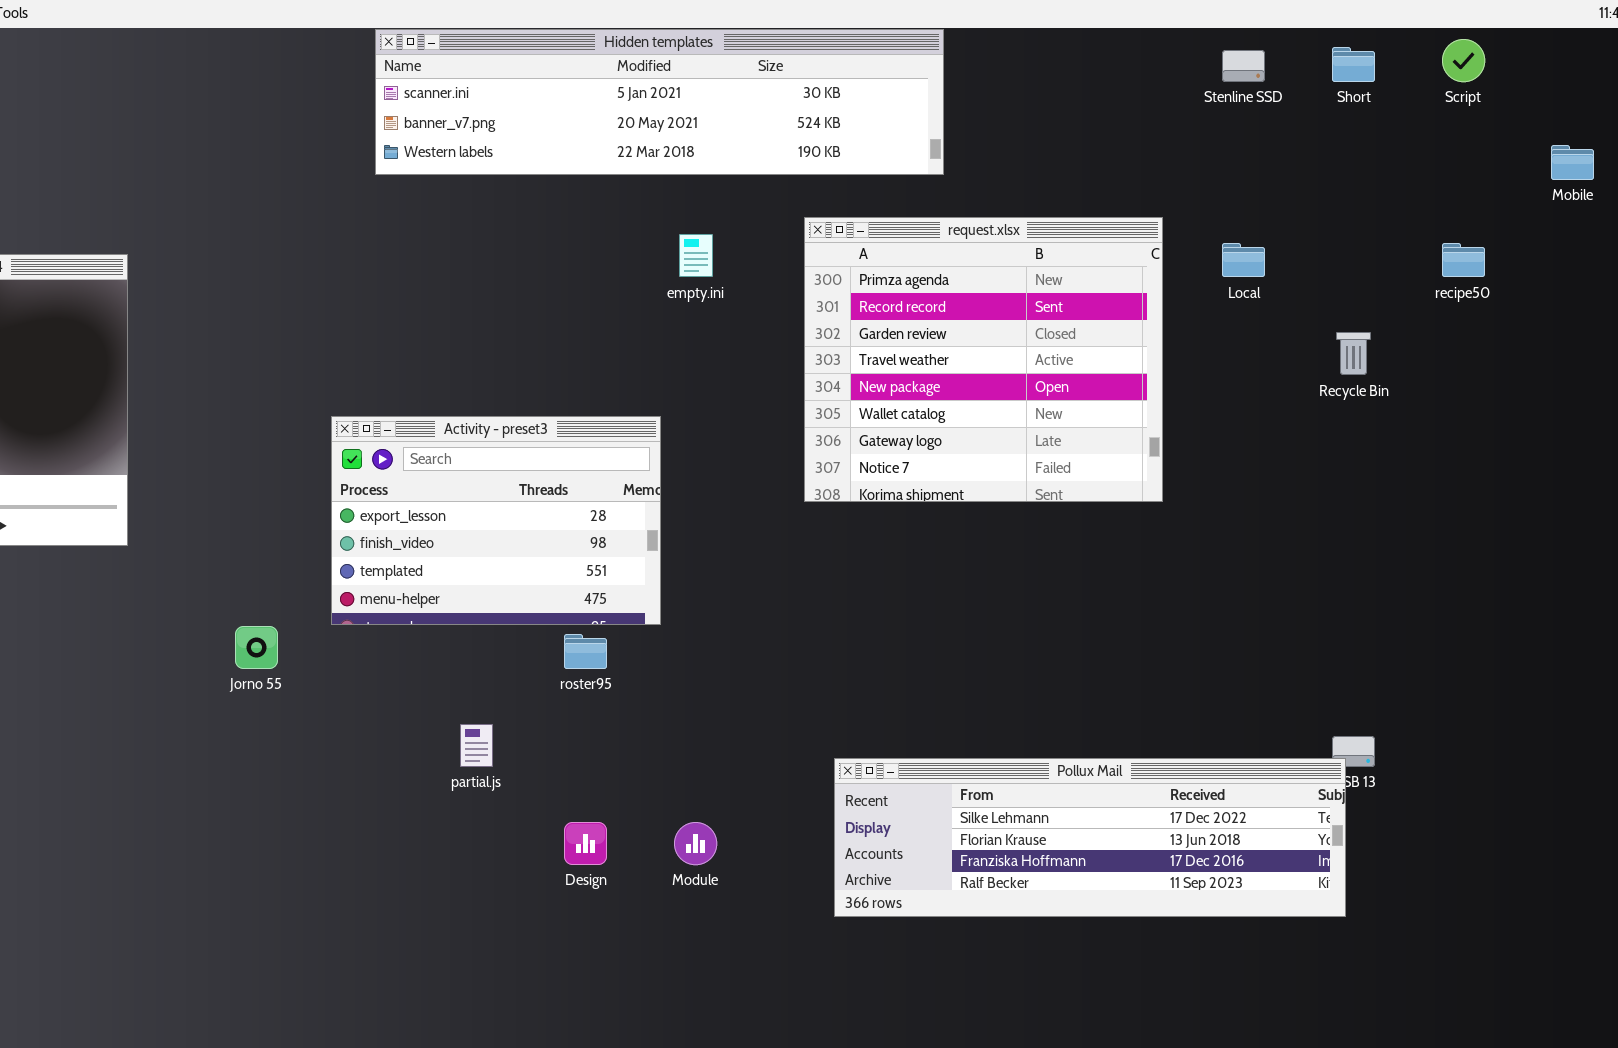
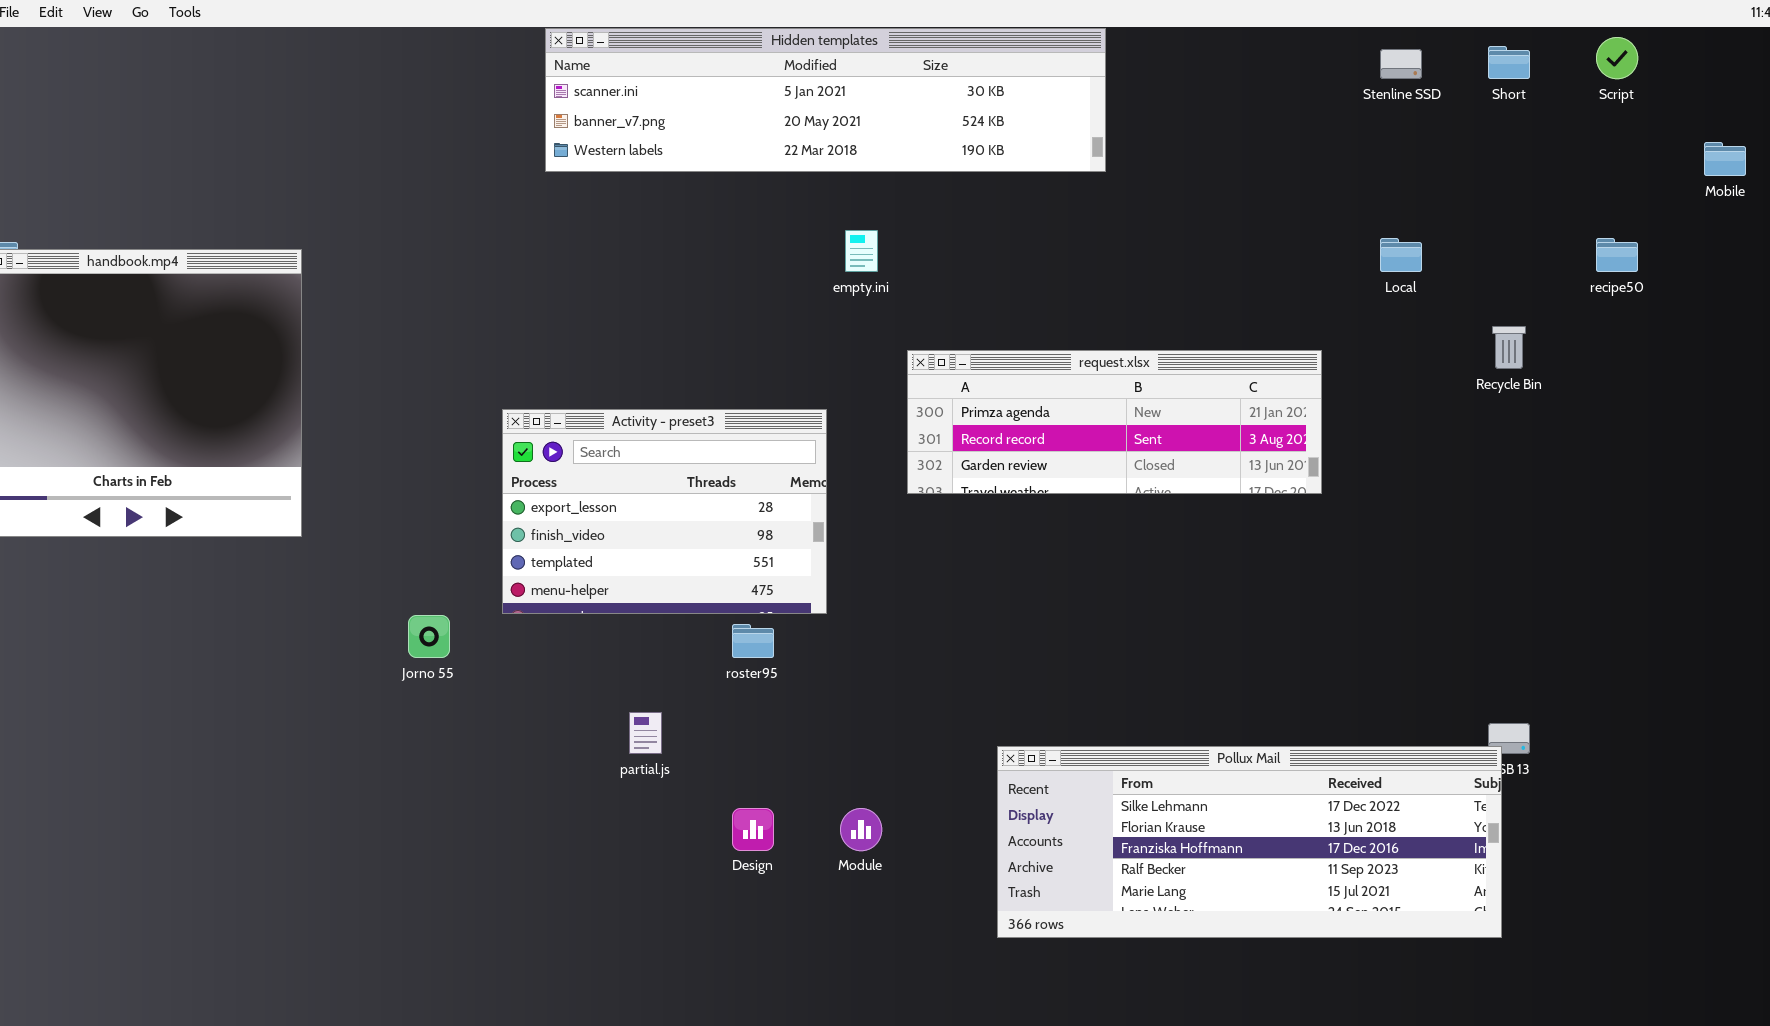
request.xlsx: [804,217,1163,502] -> [907,350,1322,494], resized
Pollux Mail: [834,758,1346,917] -> [997,746,1502,938], resized

